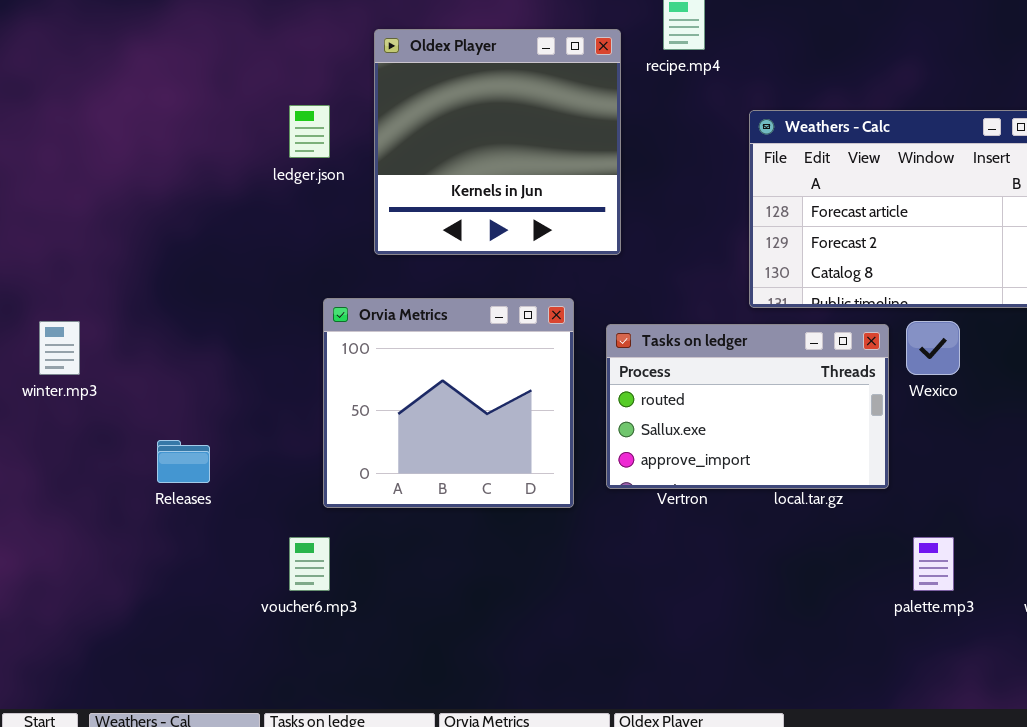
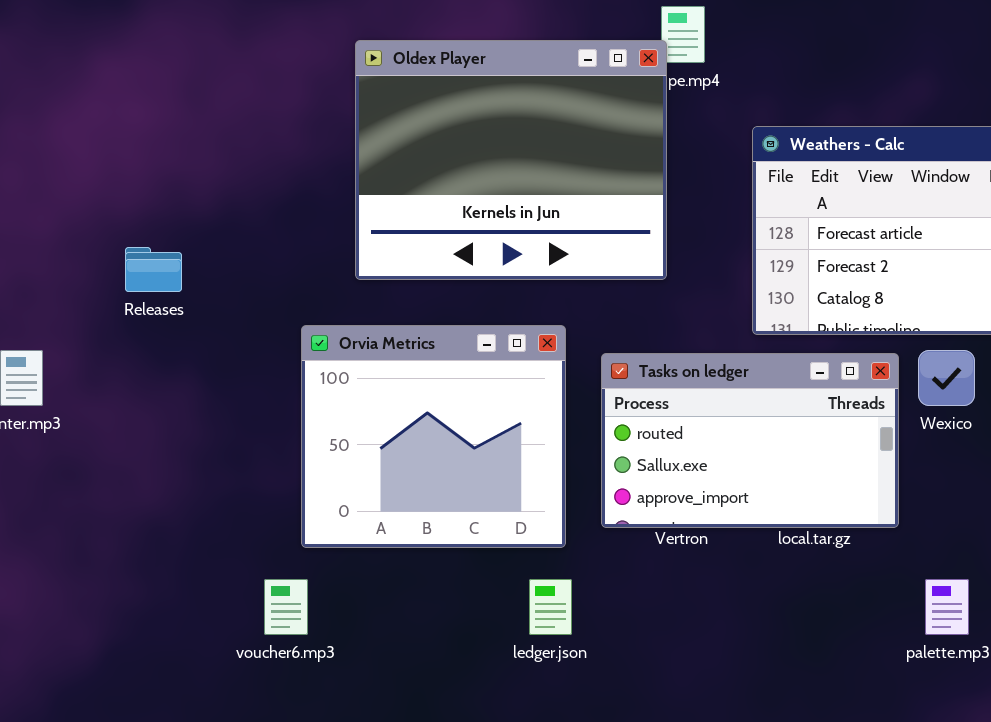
Oldex Player: [374,29,621,255] -> [355,40,667,280], resized
ledger.json: [289,105,330,158] -> [529,579,572,635], moved
Releases: [157,440,210,483] -> [125,247,182,292], moved

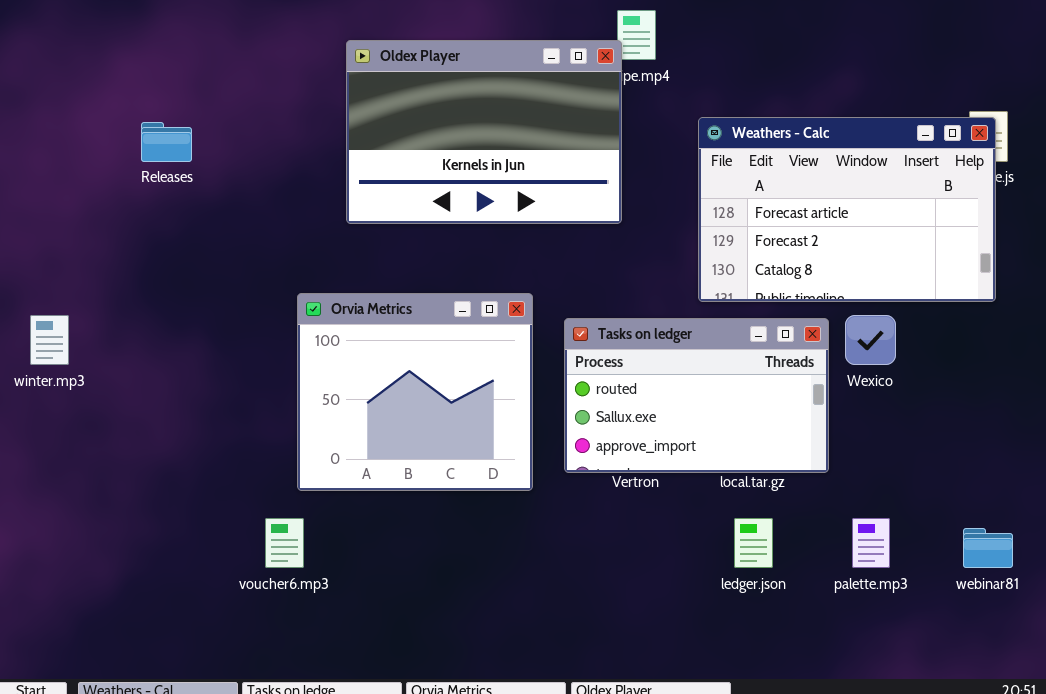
Oldex Player: [355,40,667,280] -> [346,40,622,224], resized
Releases: [125,247,182,292] -> [141,122,192,162], moved
ledger.json: [529,579,572,635] -> [734,518,773,568], moved

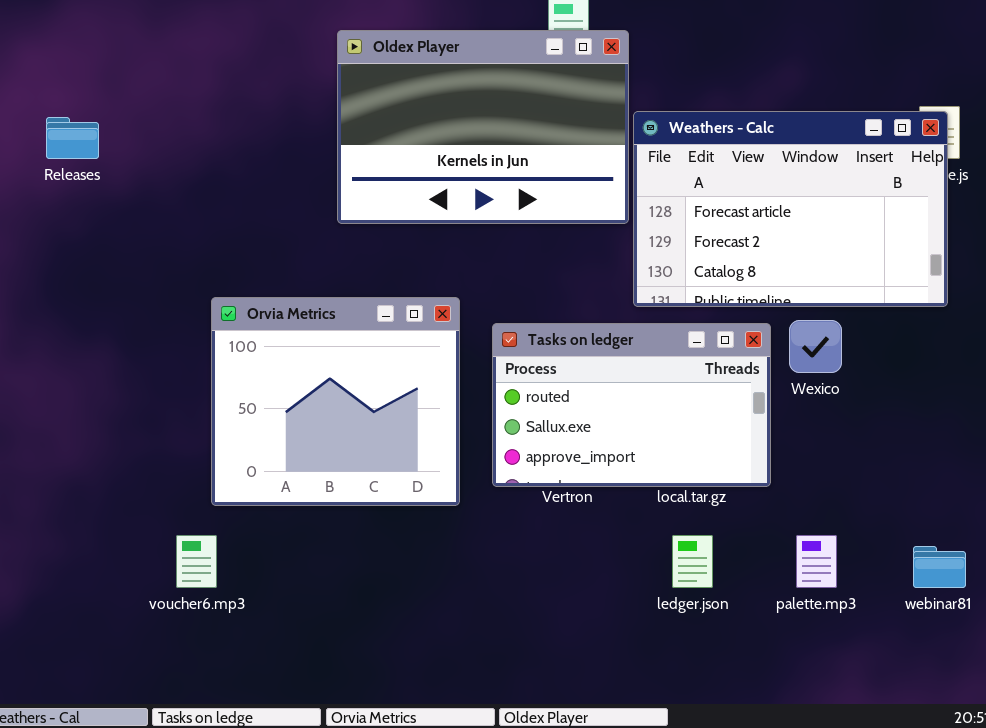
Oldex Player: [346,40,622,224] -> [337,30,629,224], moved

